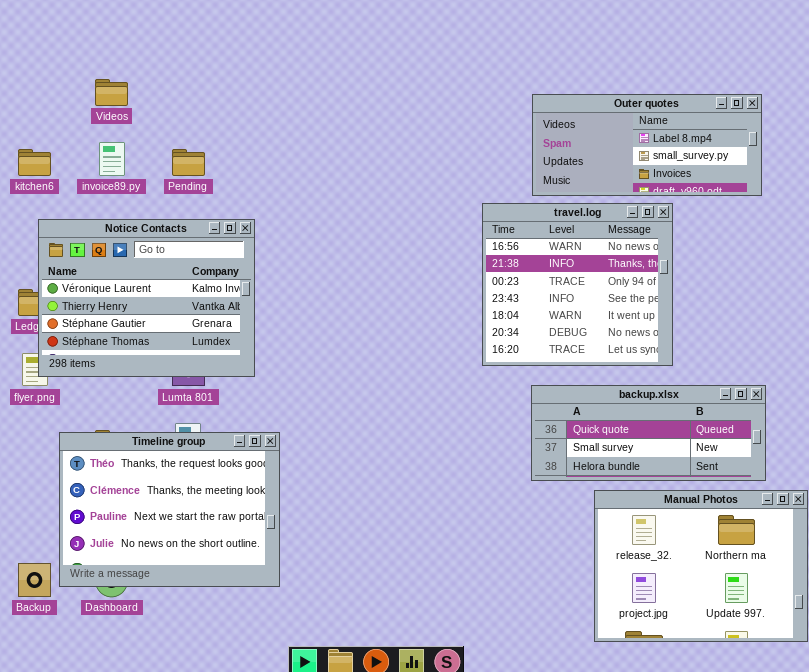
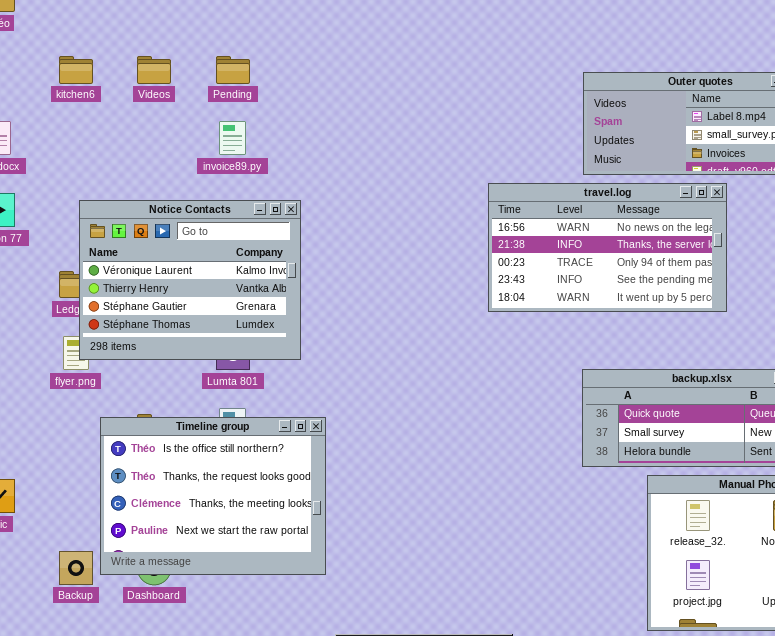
invoice89.py: [99,142,125,176] -> [219,121,246,155], moved
kitchen6: [18,149,51,176] -> [59,56,93,84], moved
Pending: [172,149,205,176] -> [216,56,250,84], moved
travel.log: [482,203,673,366] -> [488,183,727,312], resized
Timeline group: [59,432,280,587] -> [100,417,326,575], scrolled up 1 row

